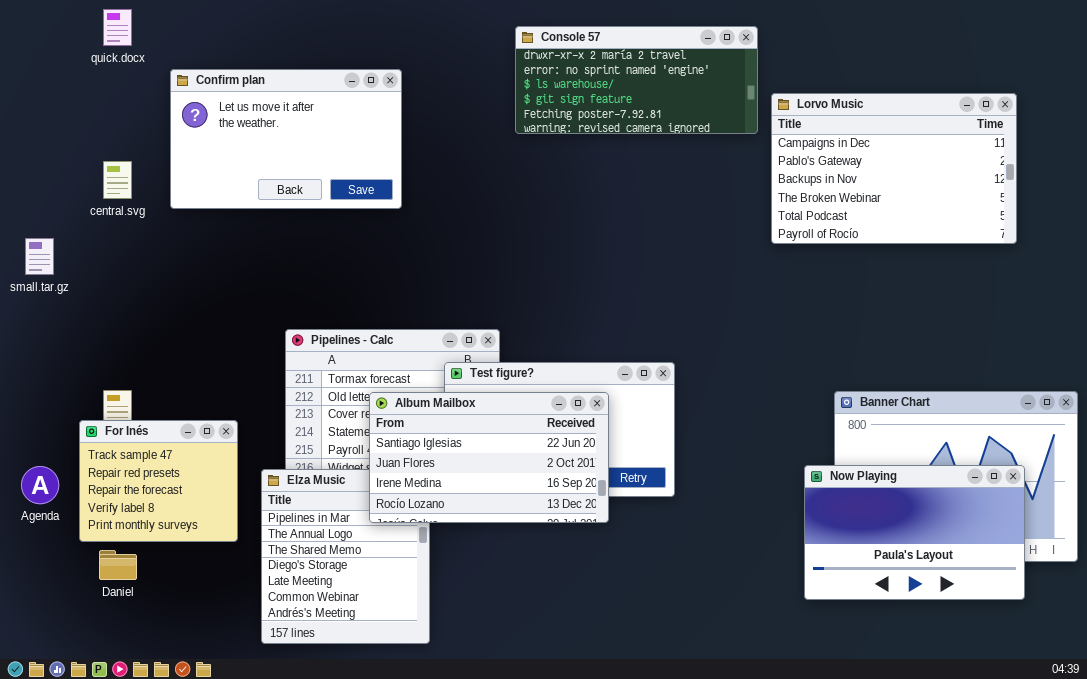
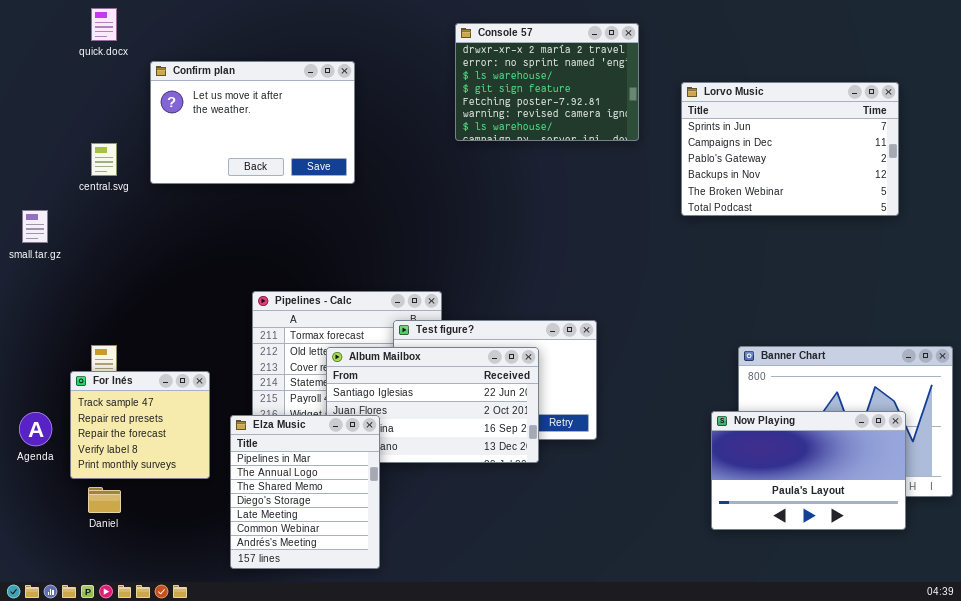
Console 57: [515,26,758,134] -> [455,23,639,141], resized
Lorvo Music: [771,93,1017,244] -> [681,82,899,216], scrolled up 1 row
Elza Music: [261,469,430,644] -> [230,415,380,569], raised

